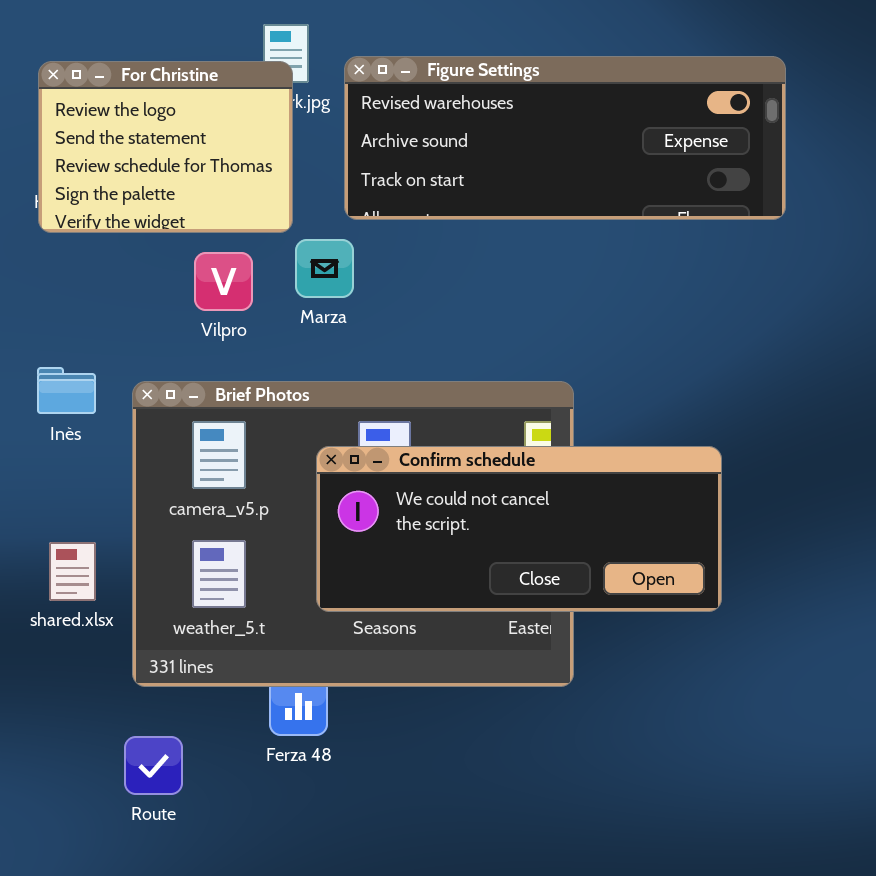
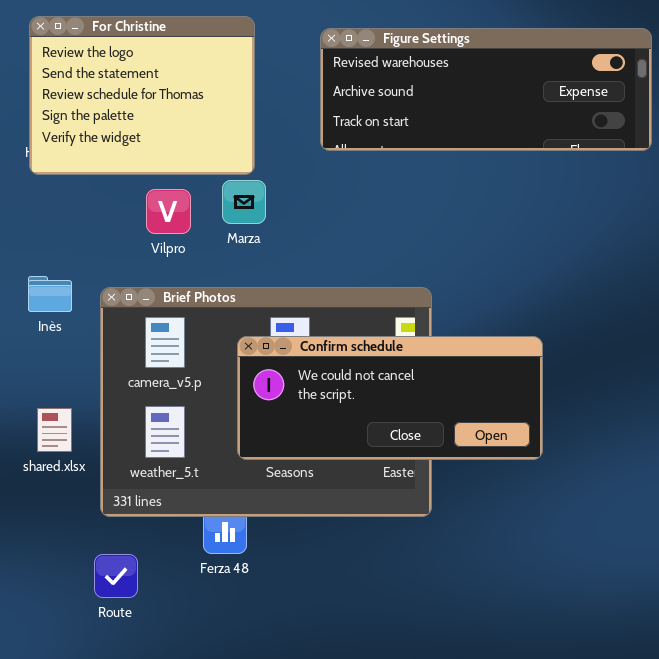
Figure Settings: [344,56,786,220] -> [320,28,652,151], moved
For Christine: [38,61,293,233] -> [29,16,255,175], resized

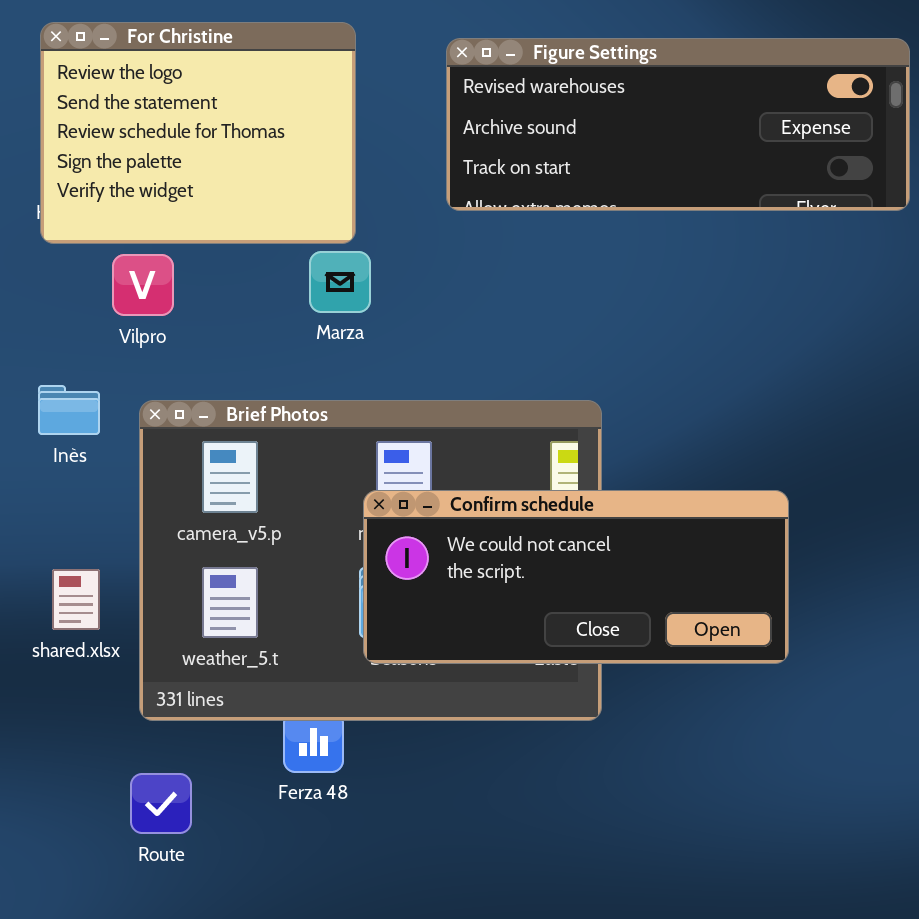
Vilpro: [146,189,191,234] -> [112,254,174,316], moved
Confirm schedule: [237,336,543,460] -> [363,490,789,664], moved

